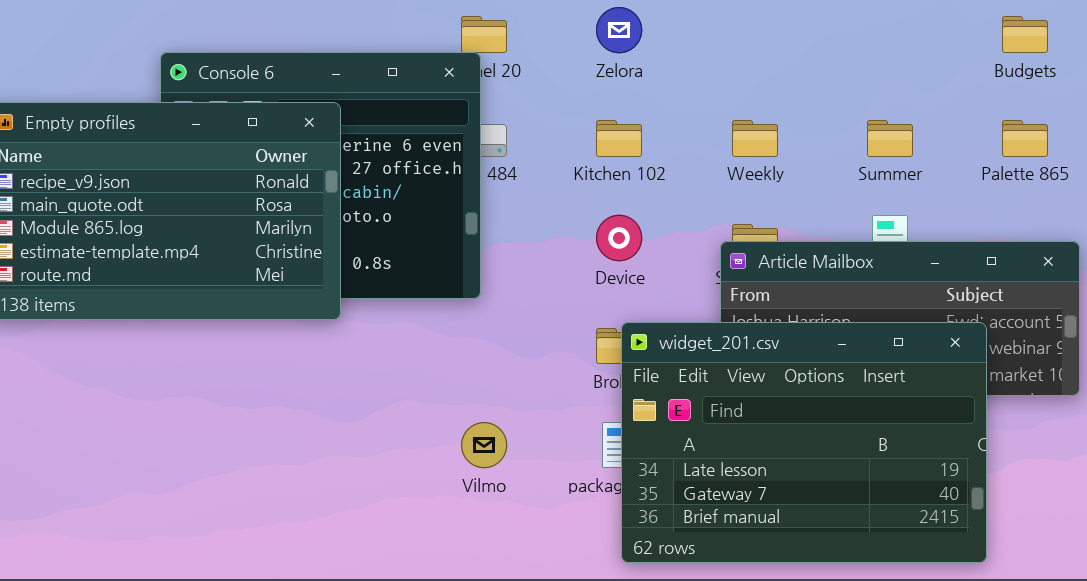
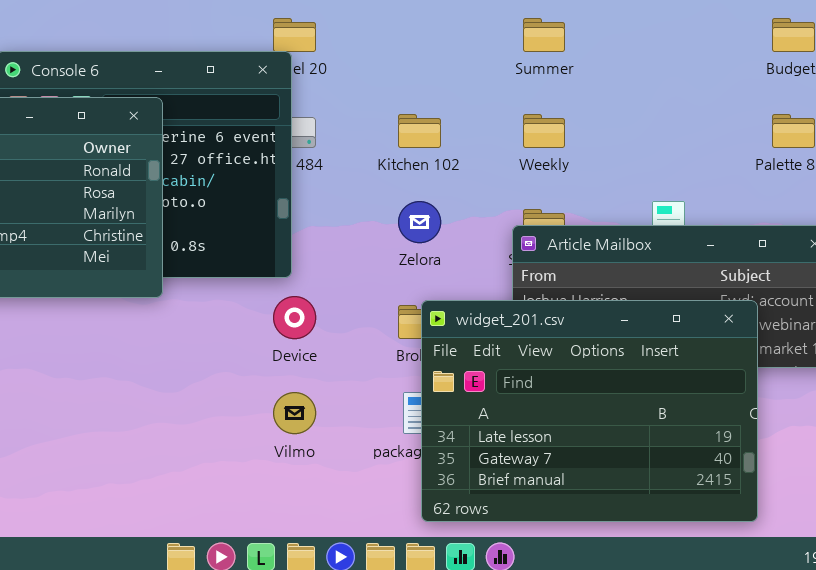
Zelora: [596,7,642,53] -> [398,201,441,243], moved
Summer: [867,120,913,157] -> [523,18,565,52], moved
Device: [596,215,642,261] -> [273,296,316,339], moved

